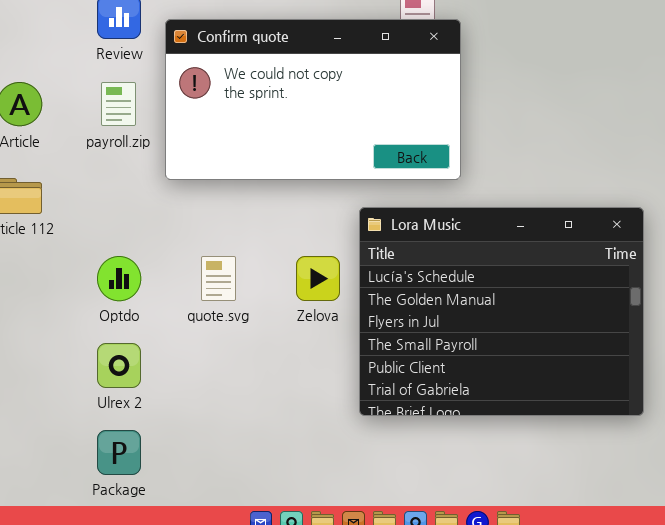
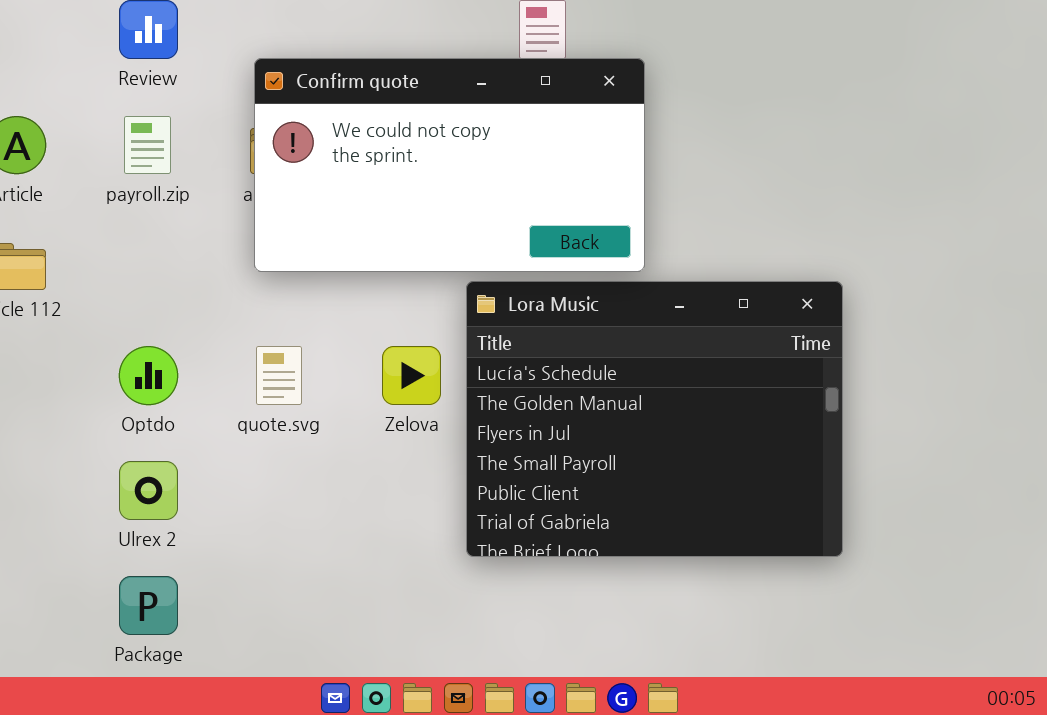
Confirm quote: [165,19,461,180] -> [254,58,645,272], moved

